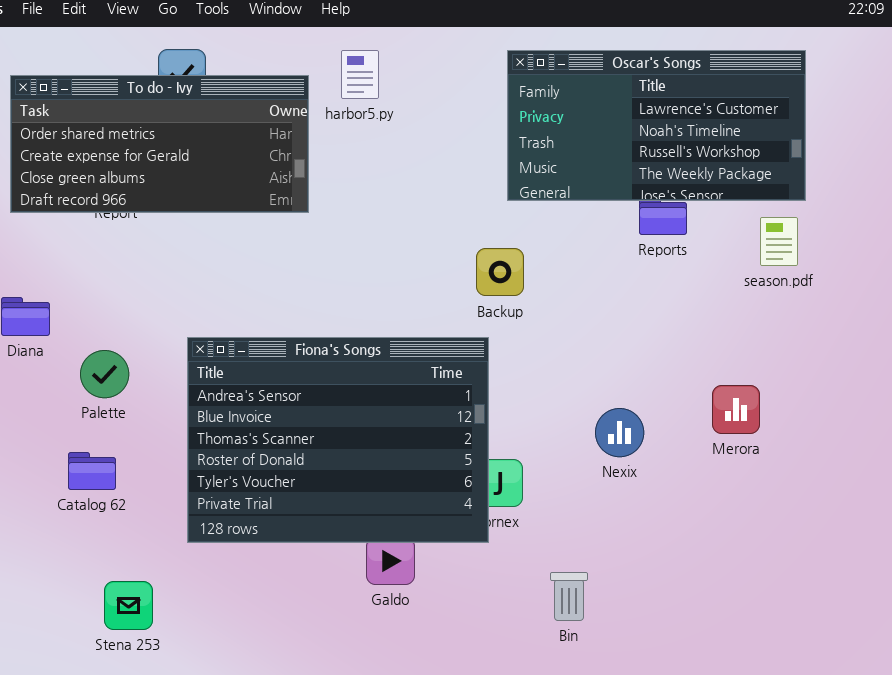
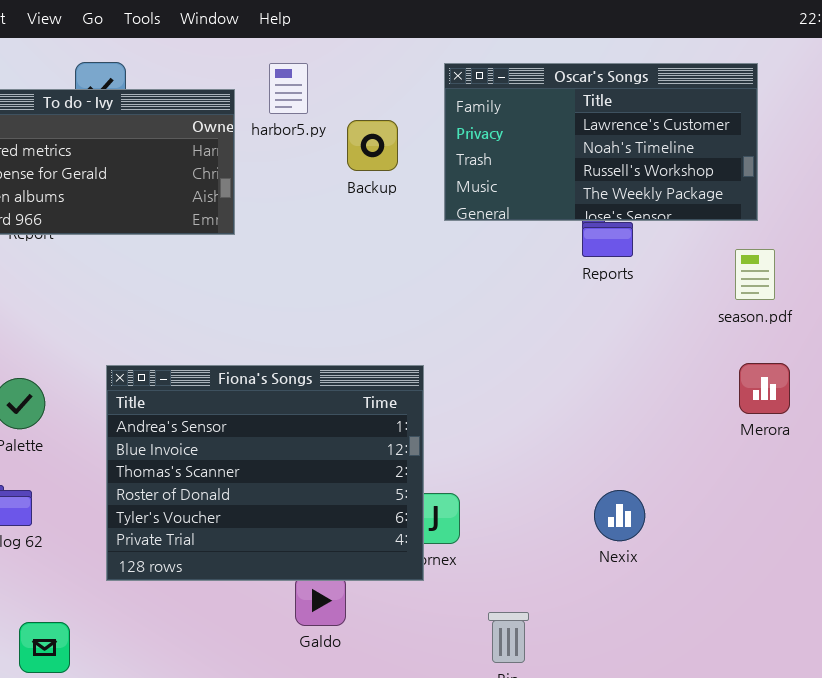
season.pdf: [760,217,798,266] -> [735,249,775,300], moved
Backup: [476,248,524,296] -> [347,120,398,171], moved
Merora: [712,385,760,434] -> [739,363,790,414], moved
Nexix: [595,408,644,457] -> [594,490,645,541], moved

